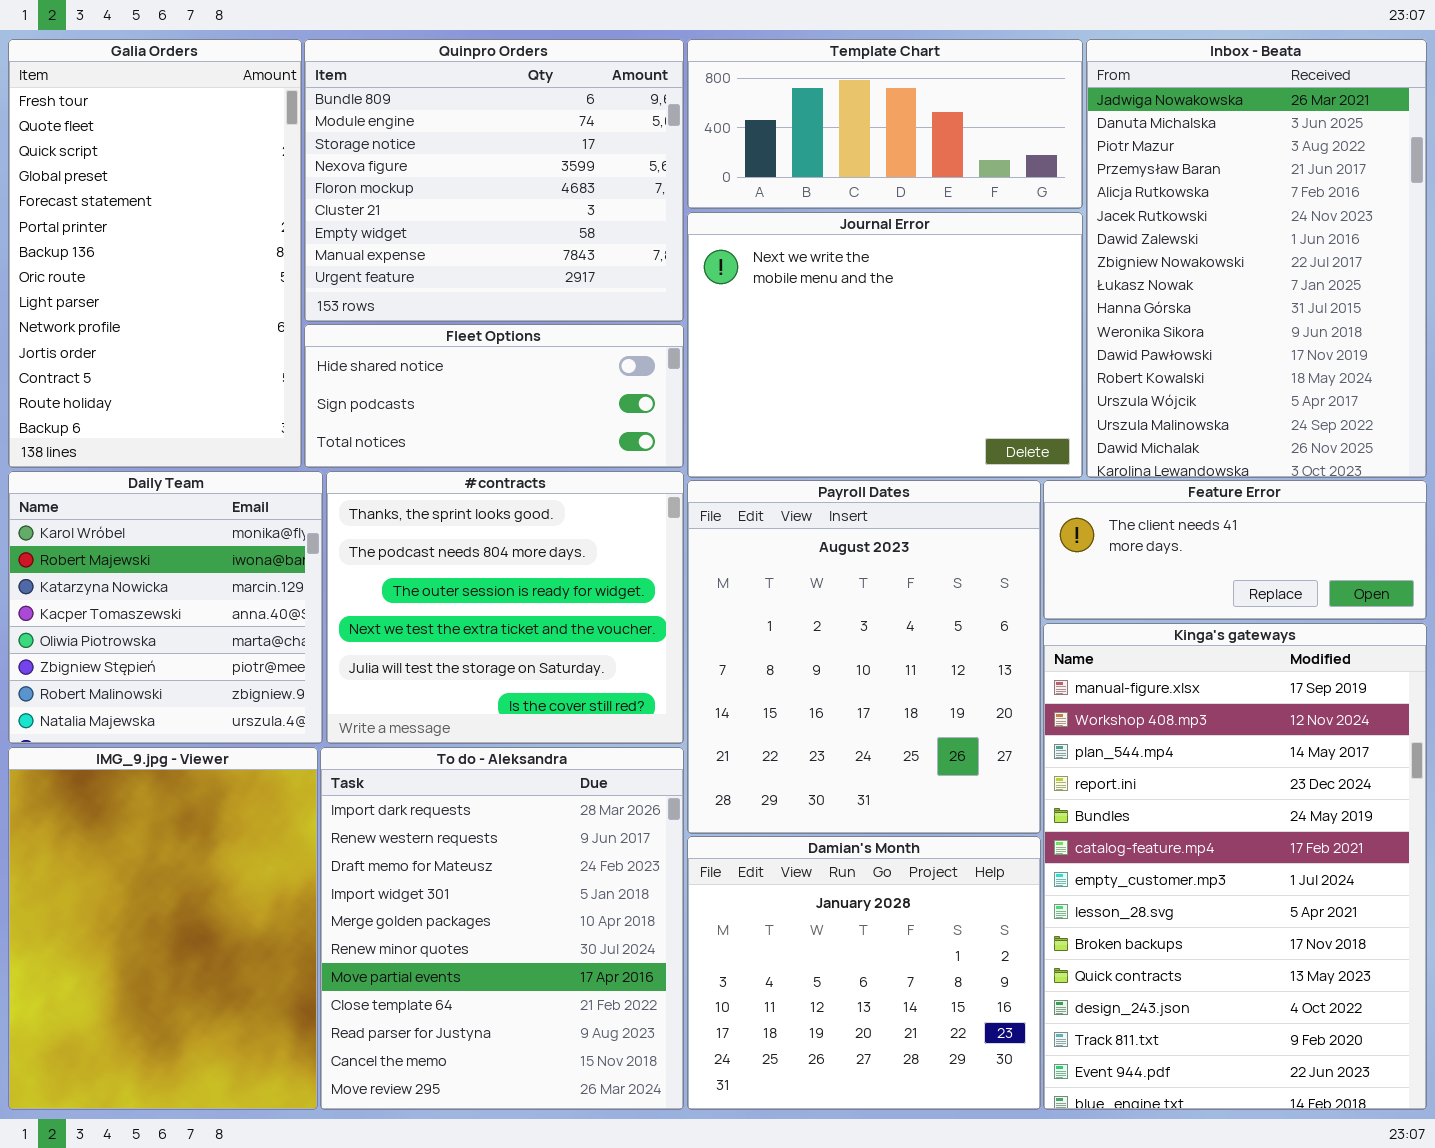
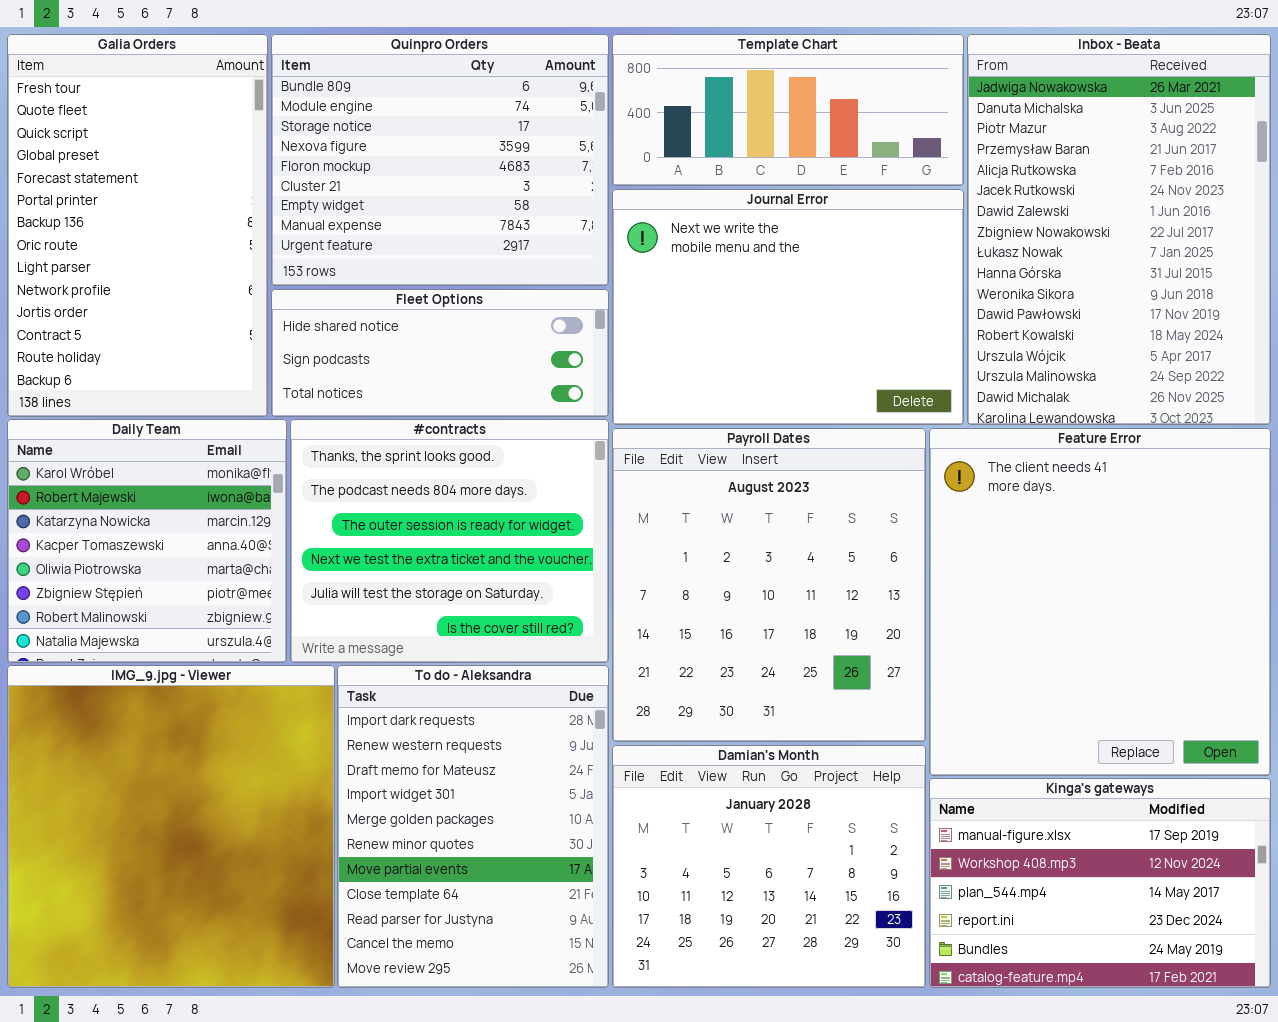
Feature Error: [1043,480,1427,620] -> [929,428,1271,776], resized
Kinga's gateways: [1043,623,1427,1110] -> [929,778,1271,988], resized
IMG_9.jpg - Viewer: [8,747,318,1110] -> [7,665,335,988], resized
To do - Aleksandra: [320,747,684,1110] -> [337,665,609,988], resized

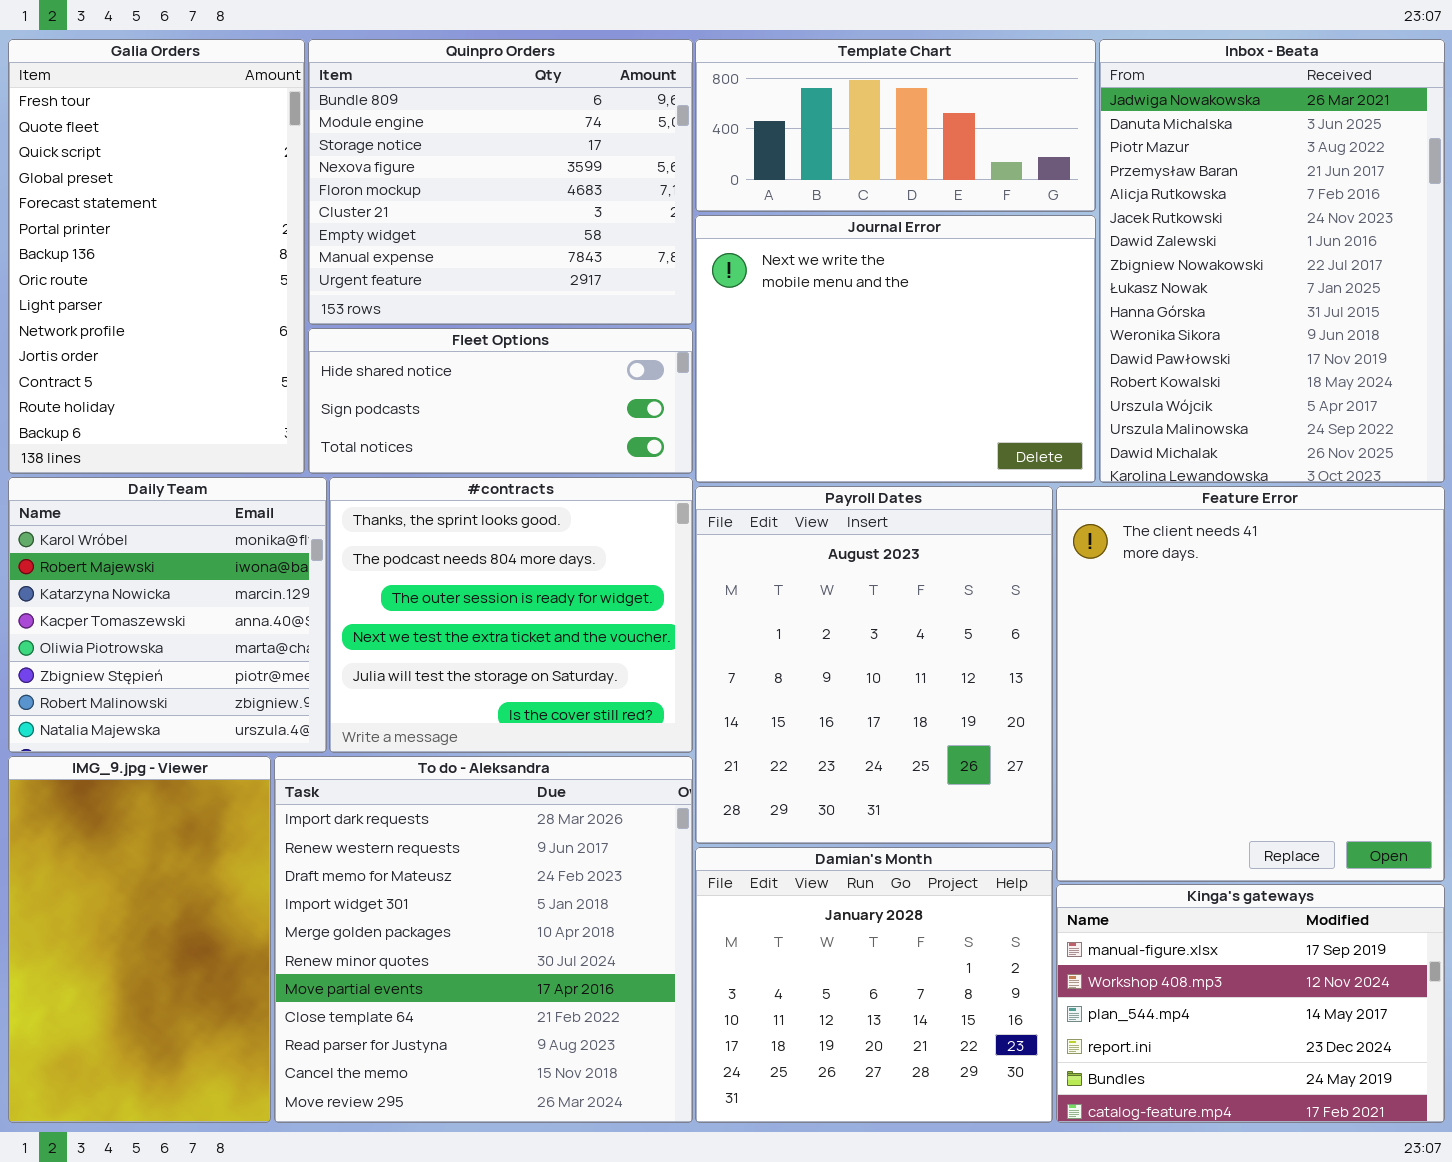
IMG_9.jpg - Viewer: [7,665,335,988] -> [8,756,271,1123], resized
To do - Aleksandra: [337,665,609,988] -> [274,756,693,1123], resized

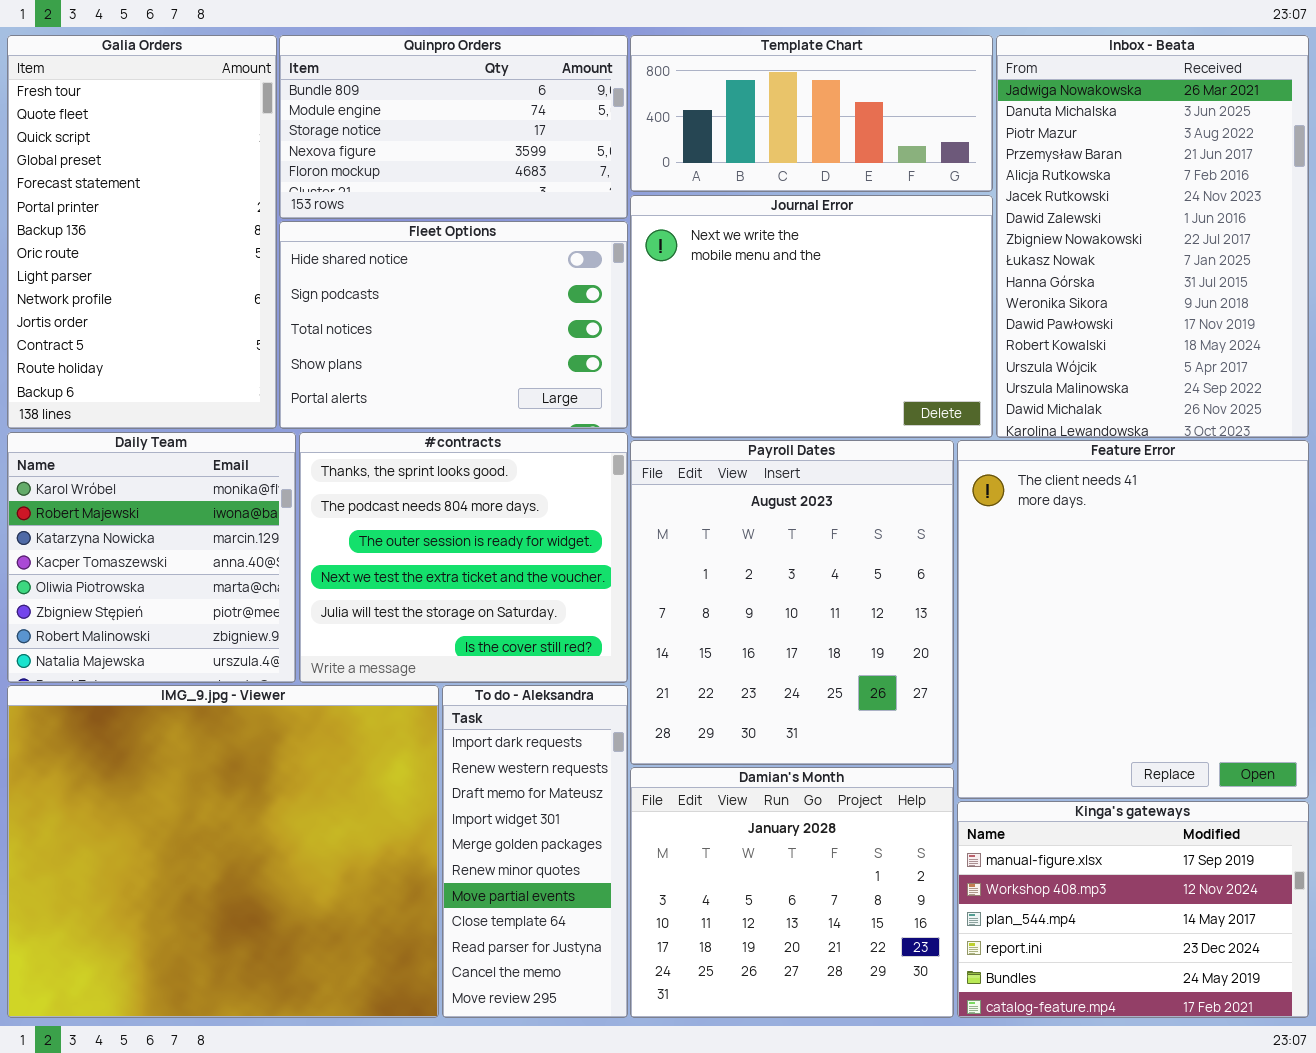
Quinpro Orders: [308,39,693,325] -> [279,35,628,219], resized
Fleet Options: [308,328,693,474] -> [279,221,628,429], resized
IMG_9.jpg - Viewer: [8,756,271,1123] -> [7,685,439,1018], resized
To do - Aleksandra: [274,756,693,1123] -> [442,685,628,1018], resized

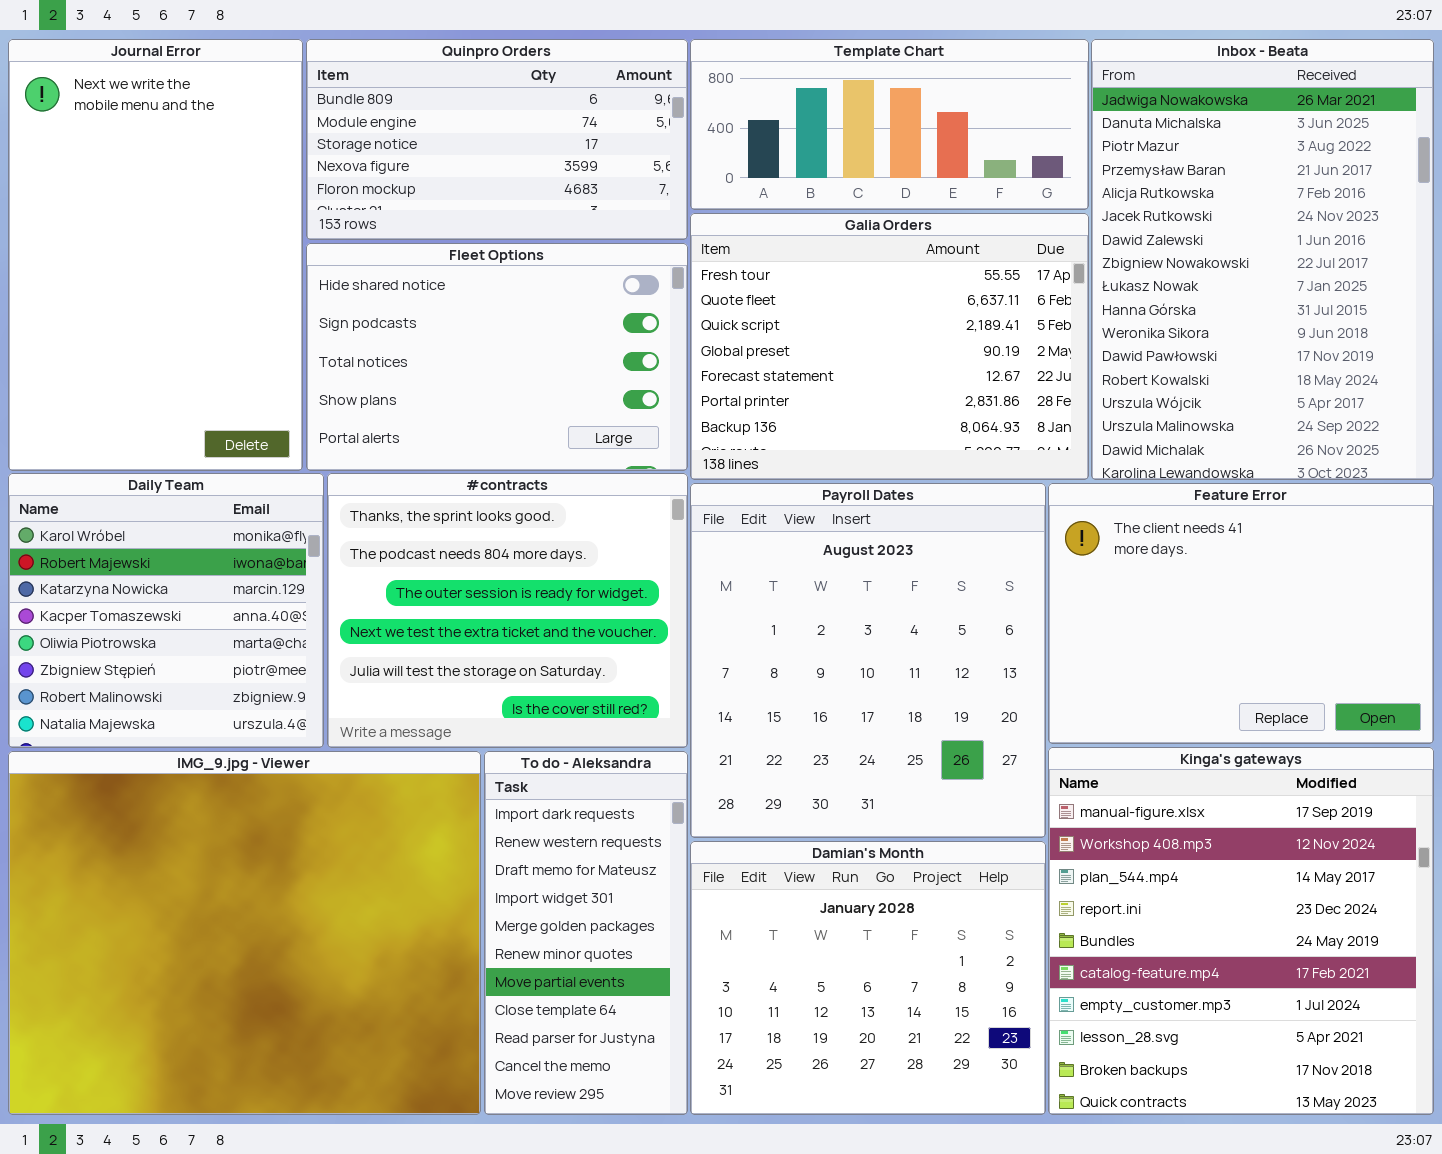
Galia Orders: [7,35,277,429] -> [690,213,1089,480], moved, resized
Journal Error: [630,195,993,438] -> [8,39,303,471], moved, resized
Feature Error: [957,440,1309,799] -> [1048,483,1434,744], resized
Kinga's gateways: [957,801,1309,1018] -> [1048,747,1434,1115], resized

